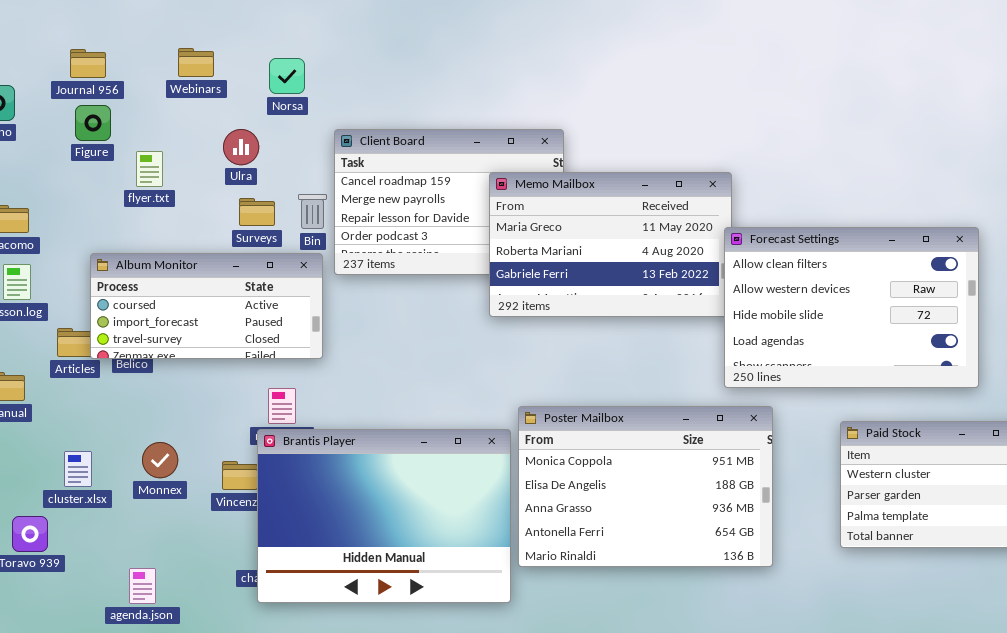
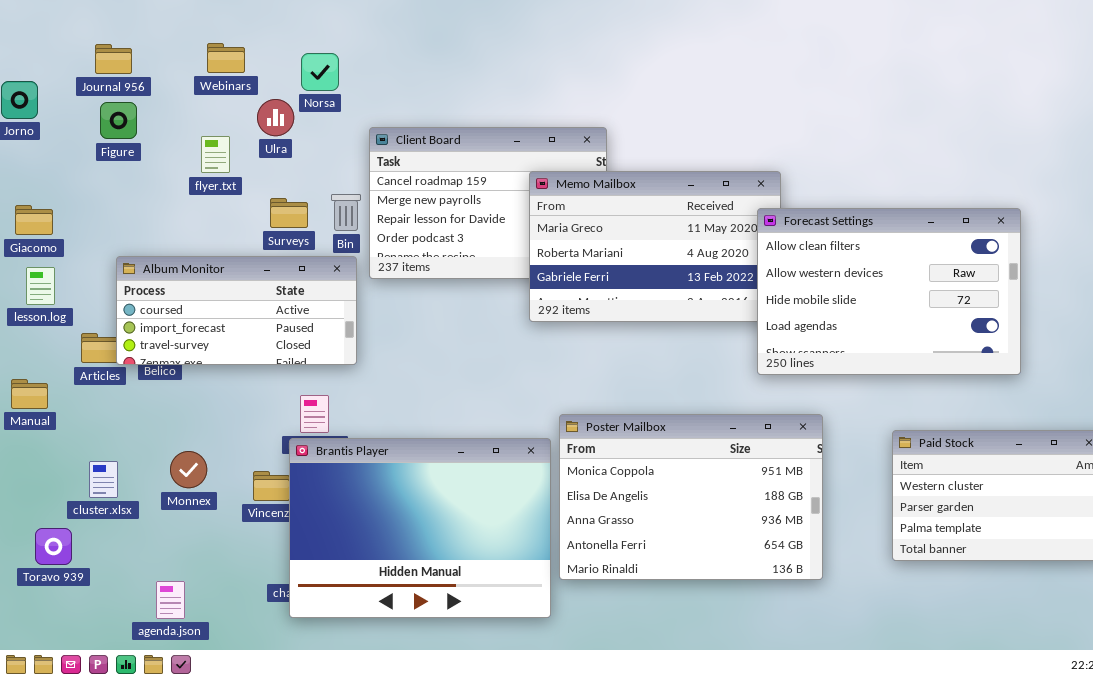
Ulra: [223,129,259,165] -> [257,99,294,136], moved
flyer.txt: [136,151,163,187] -> [201,136,230,173], moved
Forecast Settings: [724,227,979,388] -> [757,208,1021,375], moved

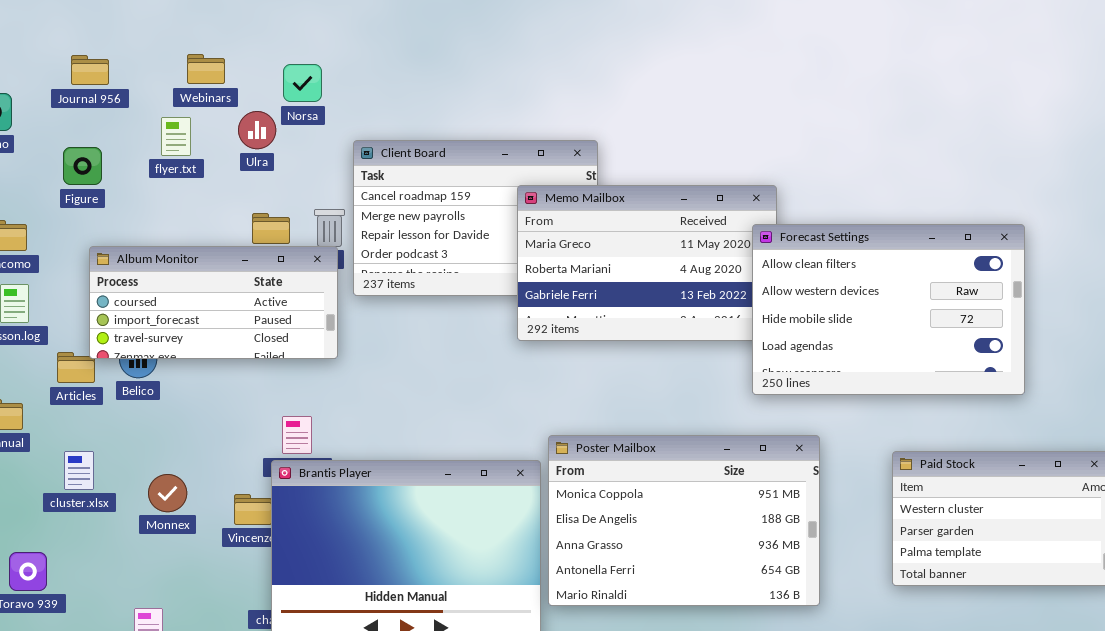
Figure: [100,102,137,139] -> [63,147,102,185], moved
flyer.txt: [201,136,230,173] -> [161,117,191,156], moved
Album Monitor: [116,256,357,365] -> [89,246,338,359], moved
cluster.xlsx: [89,461,118,498] -> [64,451,94,490], moved

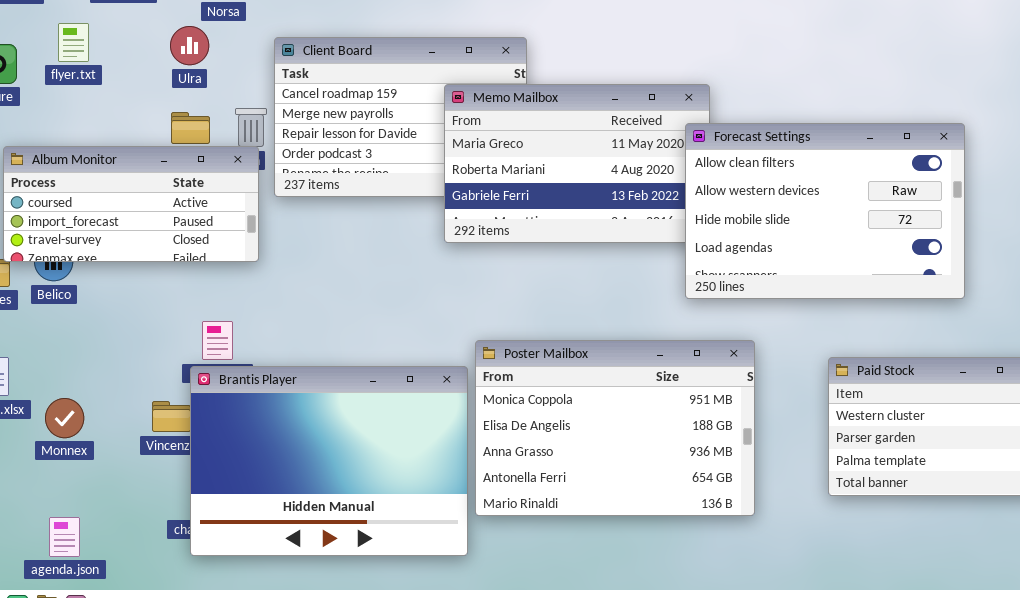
Ulra: [238,111,276,149] -> [170,26,209,65], moved
flyer.txt: [161,117,191,156] -> [58,23,89,62], moved
Monnex: [148,474,187,512] -> [45,398,84,438], moved

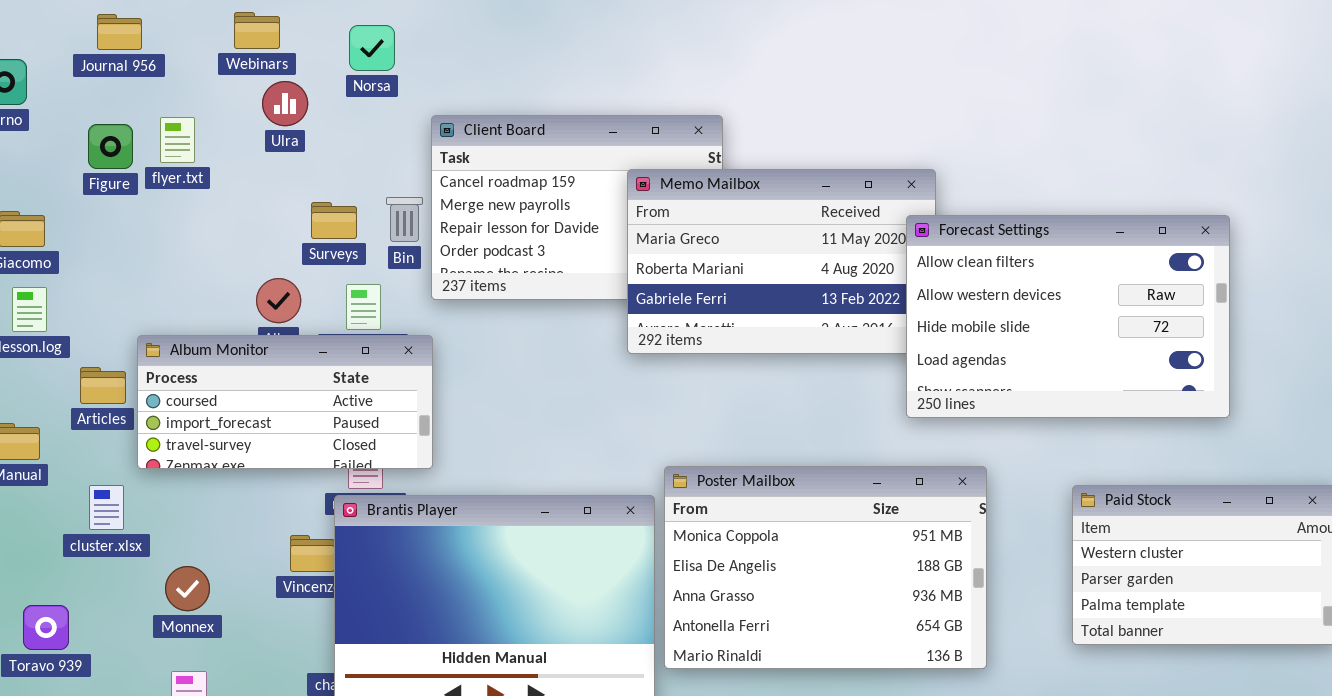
flyer.txt: [58,23,89,62] -> [160,117,195,163], moved
Ulra: [170,26,209,65] -> [262,81,308,126], moved
Album Monitor: [3,146,259,262] -> [137,335,433,469], moved
Monnex: [45,398,84,438] -> [165,566,210,611], moved

